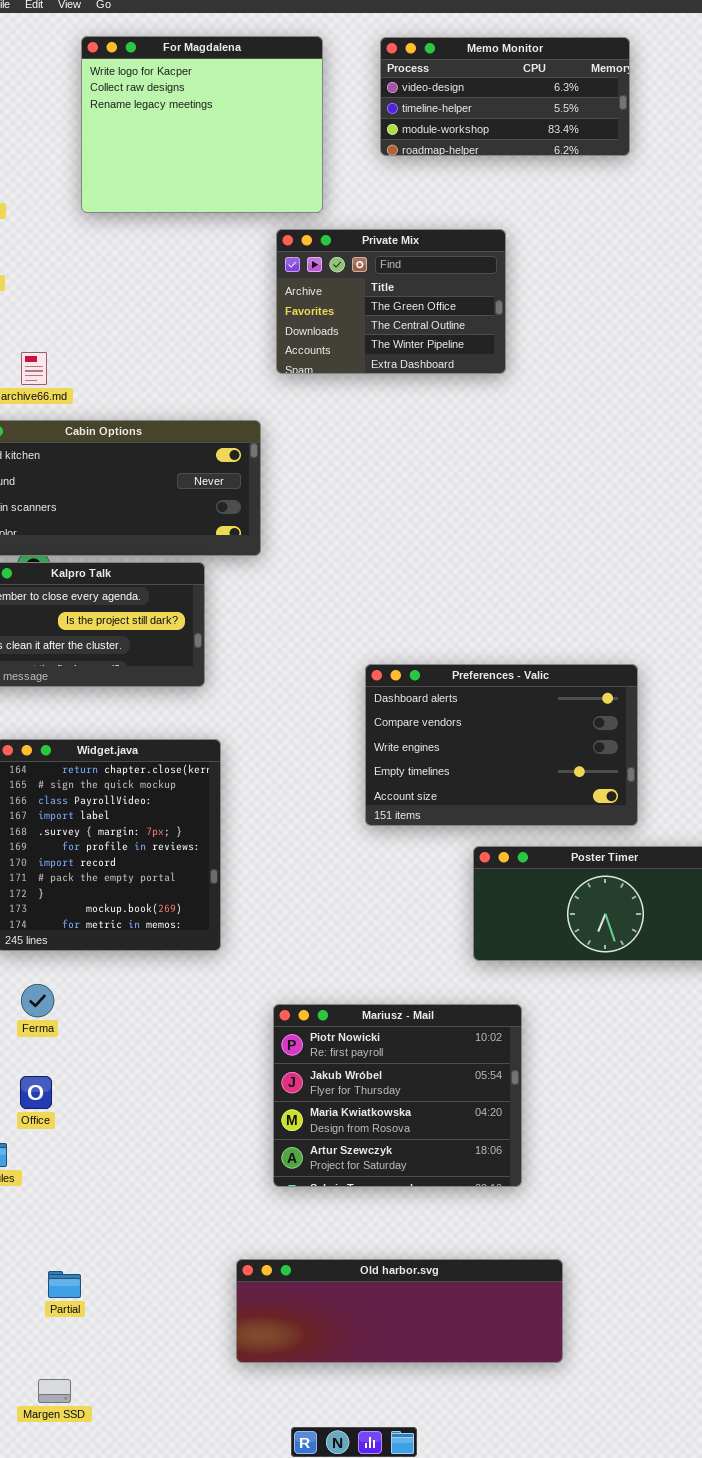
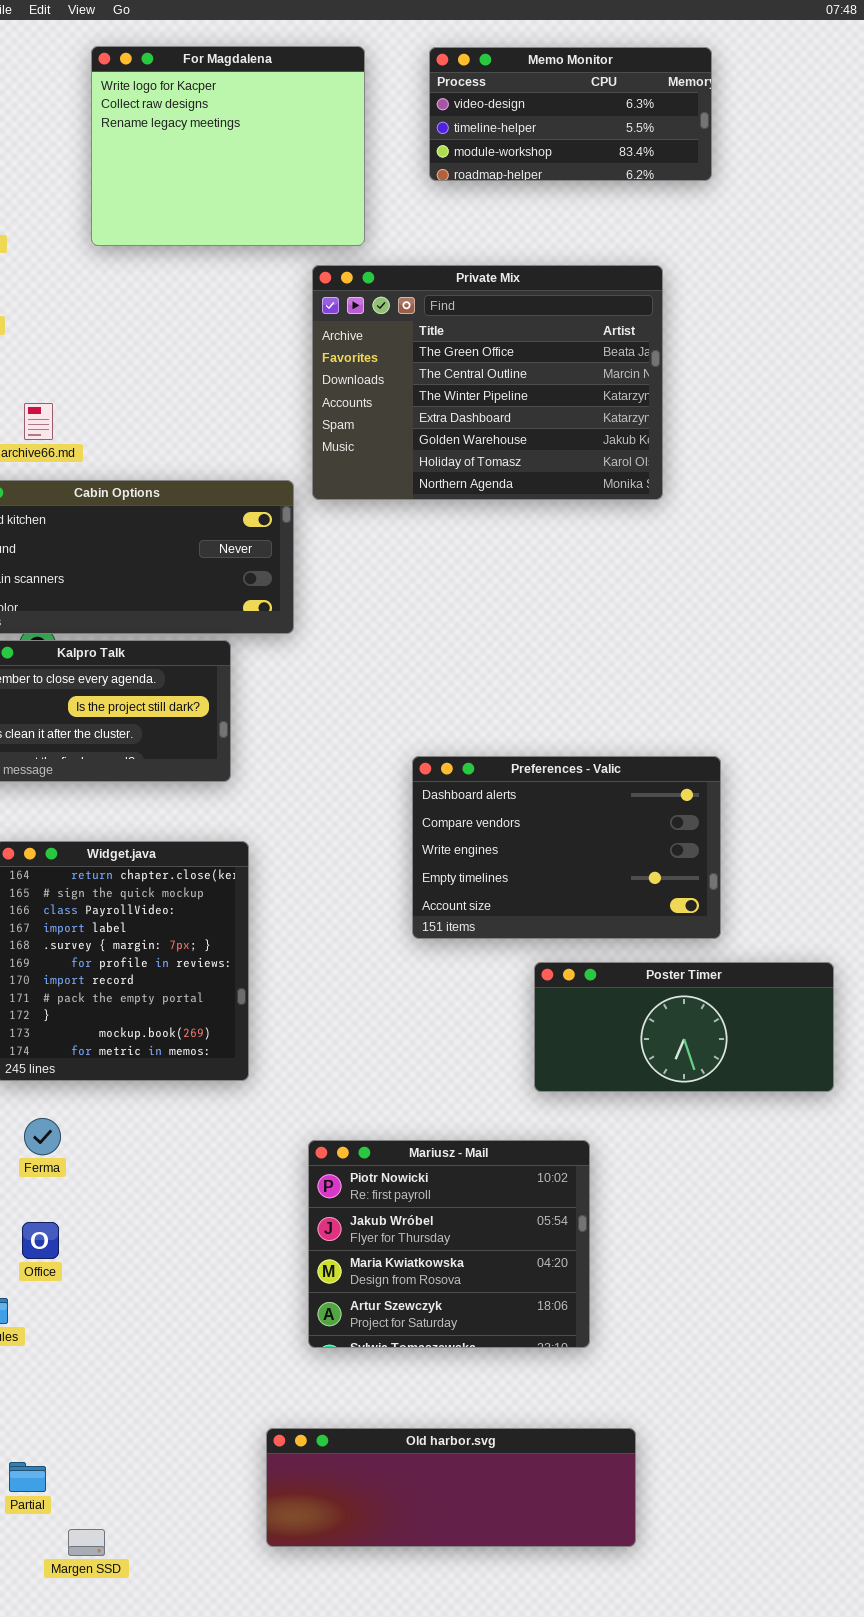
Private Mix: [276,229,506,374] -> [312,265,663,500], resized
Partial: [48,1271,81,1298] -> [9,1462,46,1492], moved
Margen SSD: [38,1379,71,1403] -> [68,1529,105,1556], moved

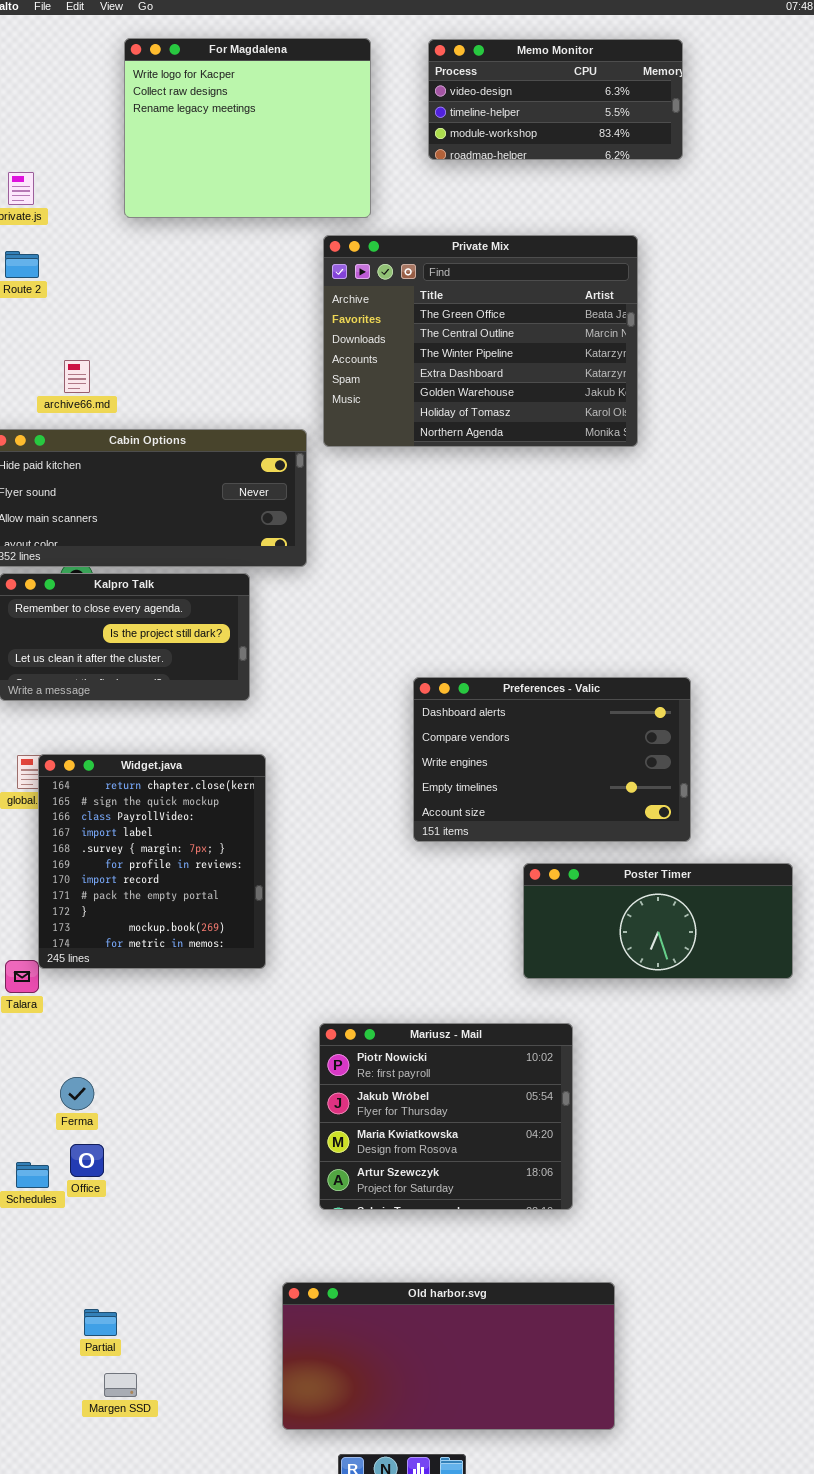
Ferma: [24,1118,61,1155] -> [60,1077,94,1110], moved
Office: [22,1222,59,1259] -> [70,1144,104,1177], moved
Old harbor.svg: [266,1428,636,1547] -> [282,1282,615,1430], resized
Partial: [9,1462,46,1492] -> [84,1309,117,1336], moved

